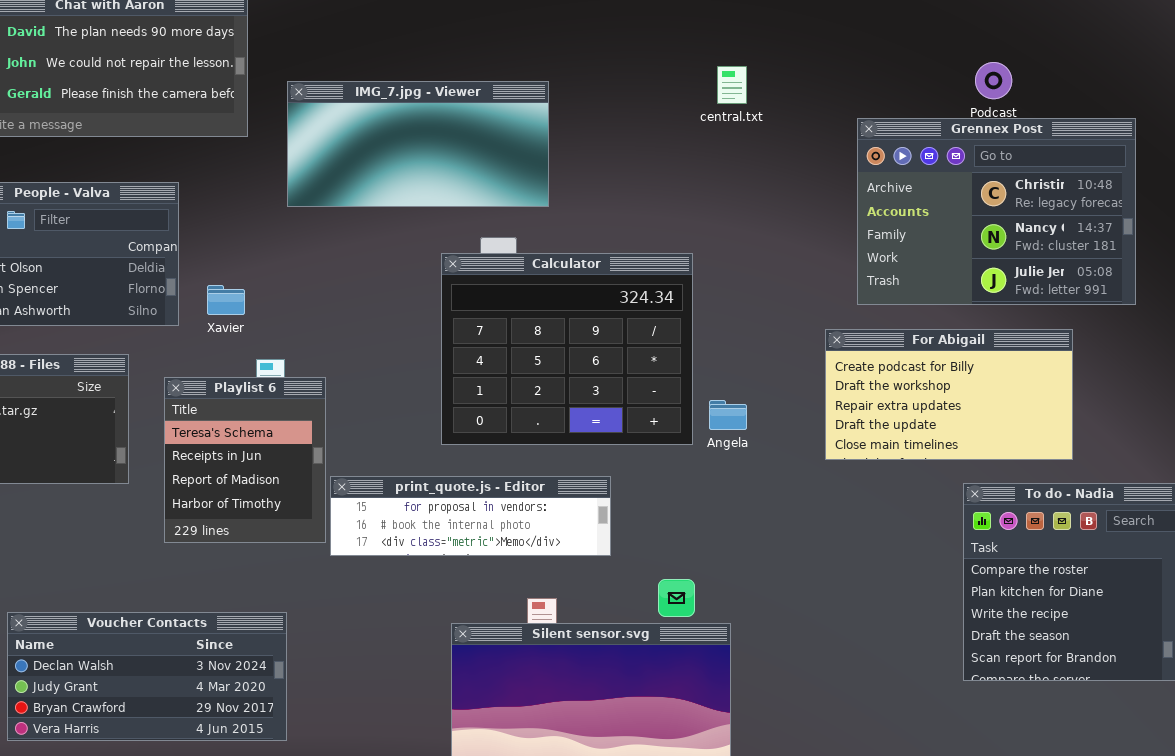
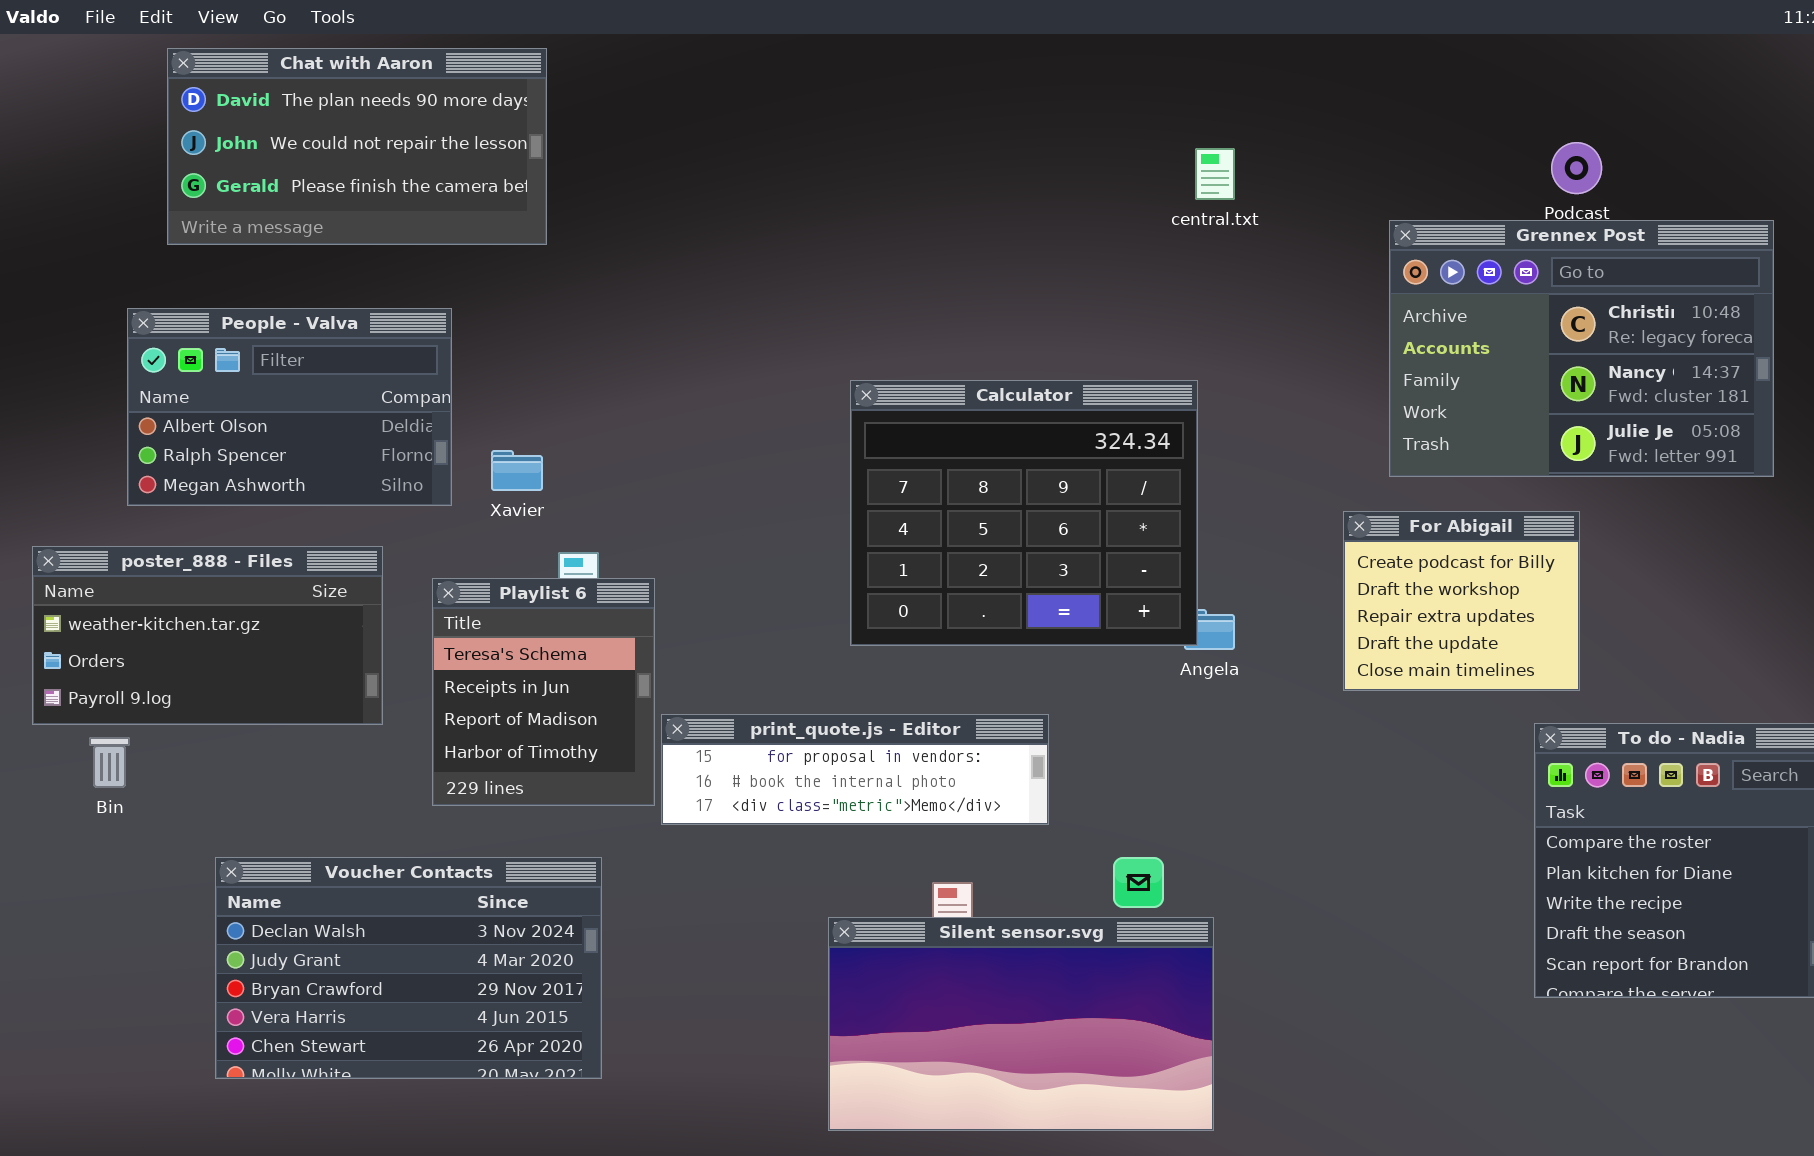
IMG_7.jpg - Viewer: [287,81,549,207] -> none, closed
Calculator: [441,253,693,445] -> [850,380,1198,646], moved
For Abigail: [825,329,1073,460] -> [1343,511,1580,691], resized
Voucher Contacts: [7,612,287,741] -> [215,857,602,1079], resized

